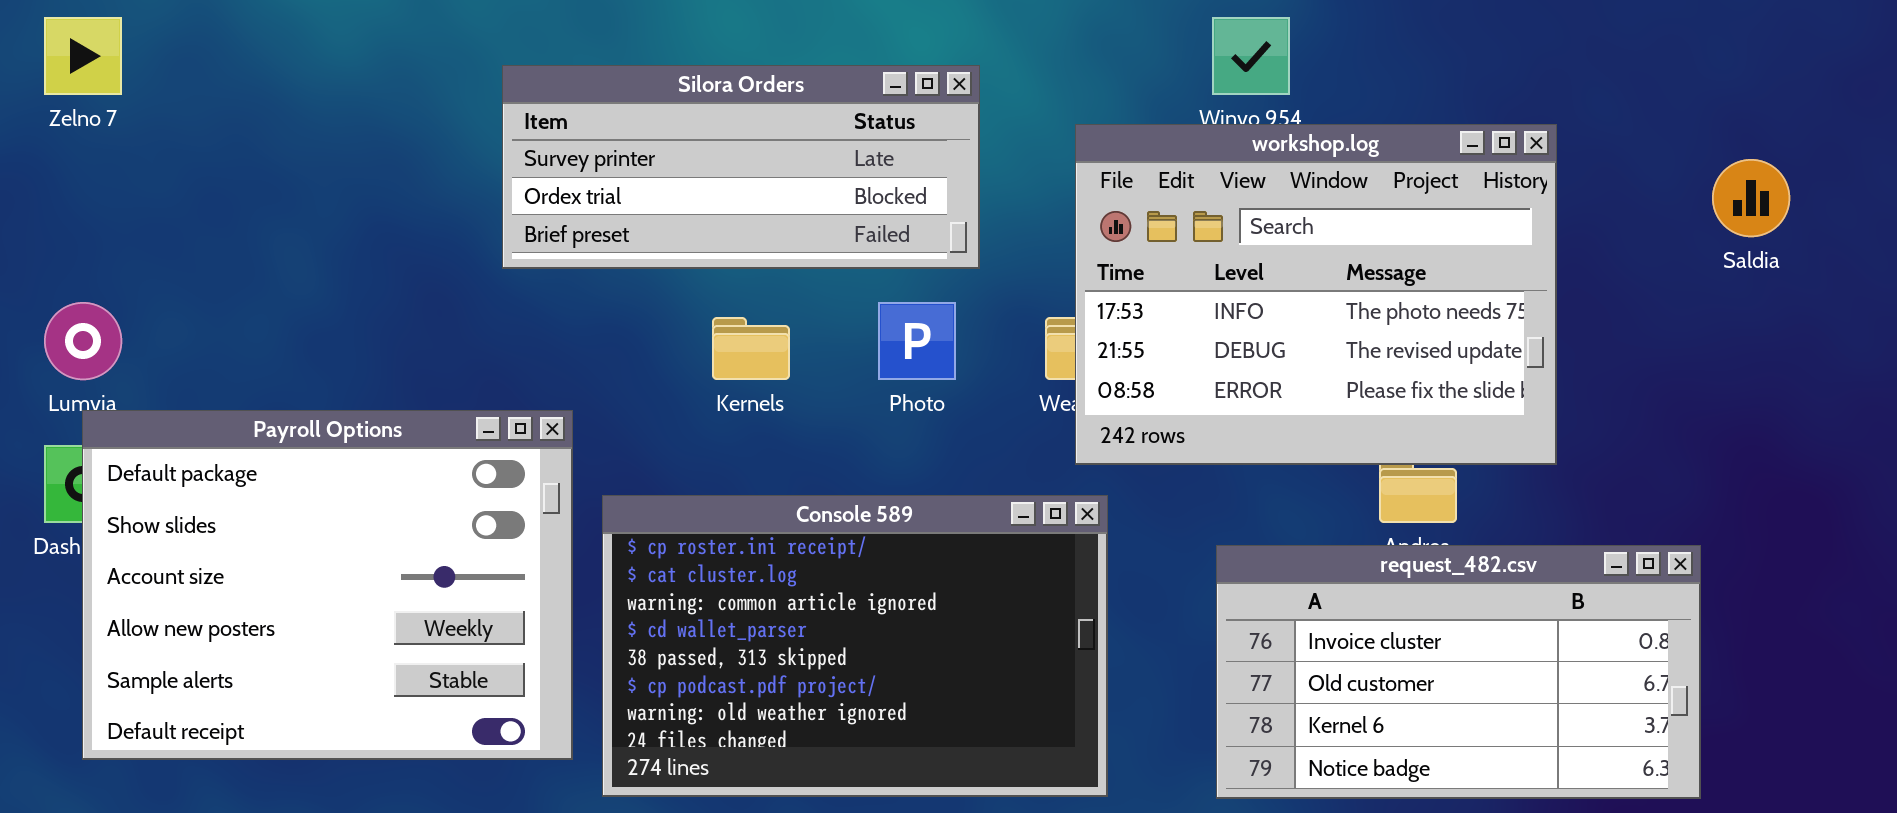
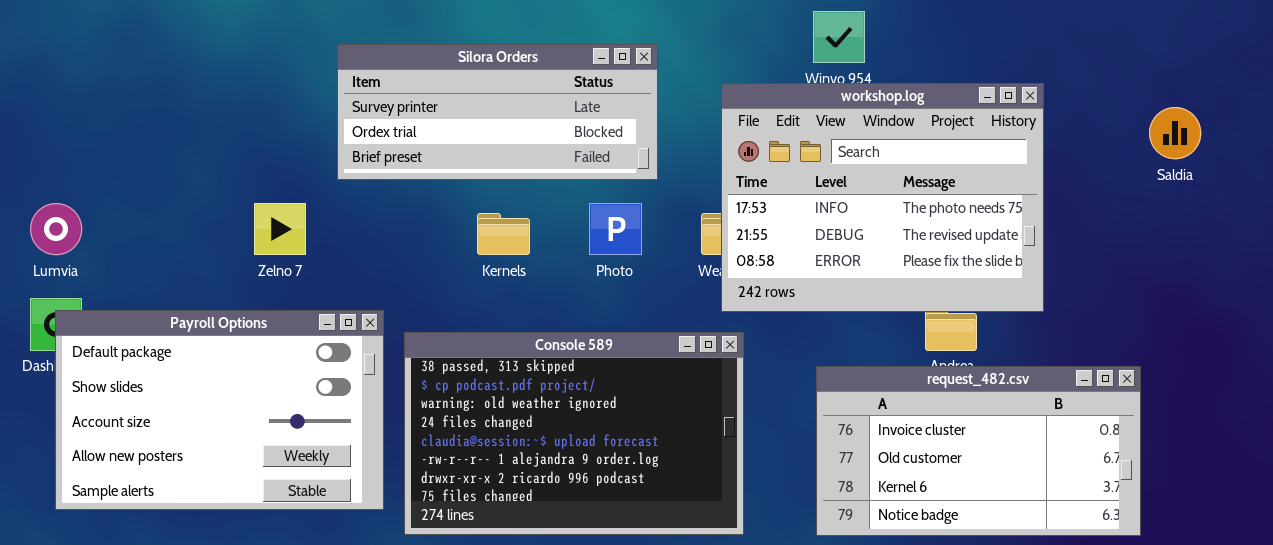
Zelno 7: [44,17,122,95] -> [254,203,306,255], moved
Payroll Options: [82,410,573,760] -> [55,310,384,510], resized
Console 589: [602,495,1108,797] -> [404,332,744,535], scrolled down 4 rows

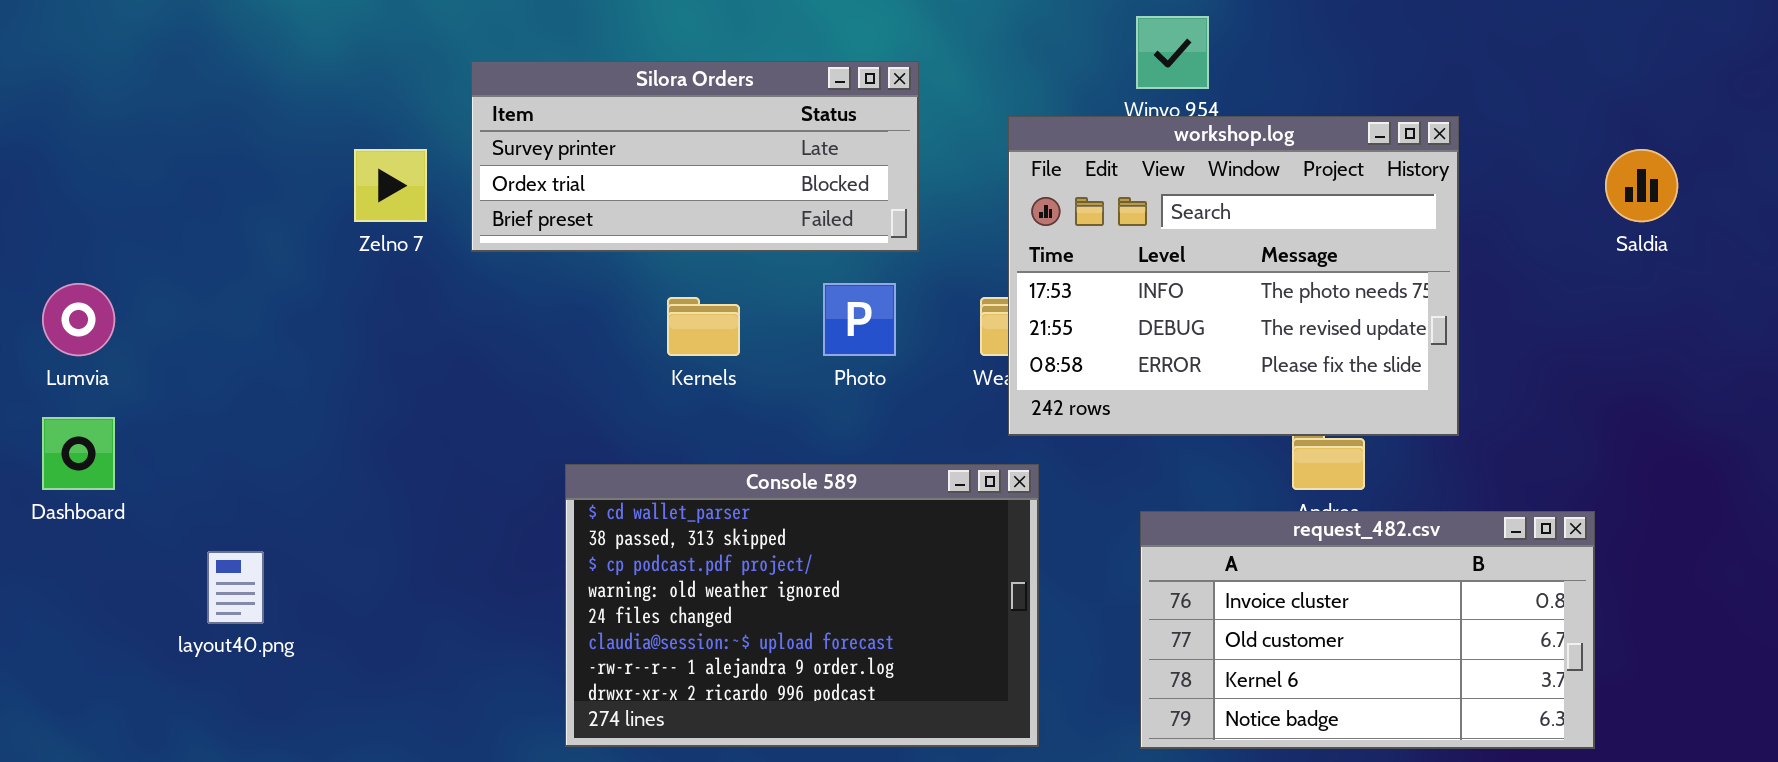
Zelno 7: [254,203,306,255] -> [354,149,427,222], moved
Payroll Options: [55,310,384,510] -> none, closed
Console 589: [404,332,744,535] -> [565,464,1039,747], scrolled up 1 row

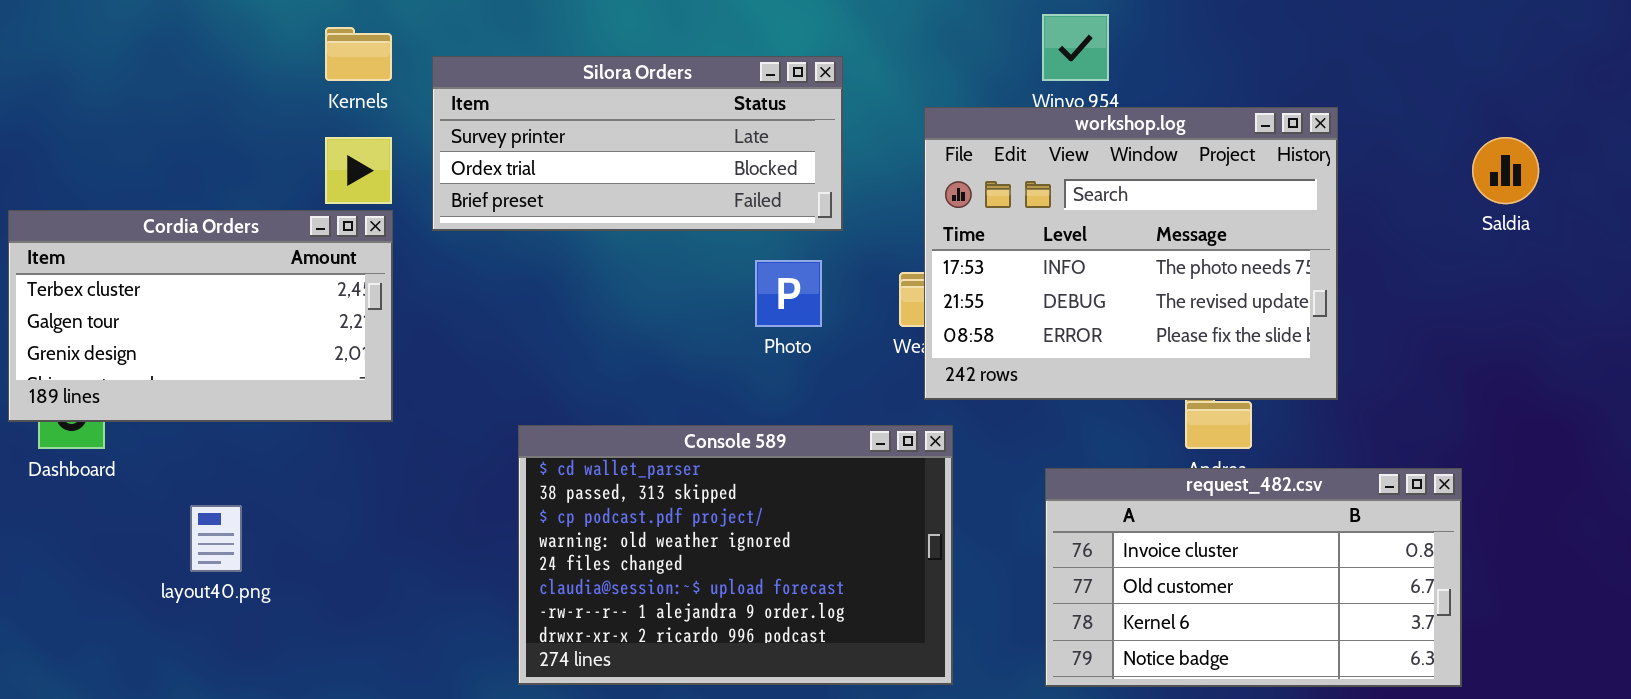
Cordia Orders: none -> [8,210,393,422], opened
Kernels: [667,297,740,356] -> [325,27,392,81], moved

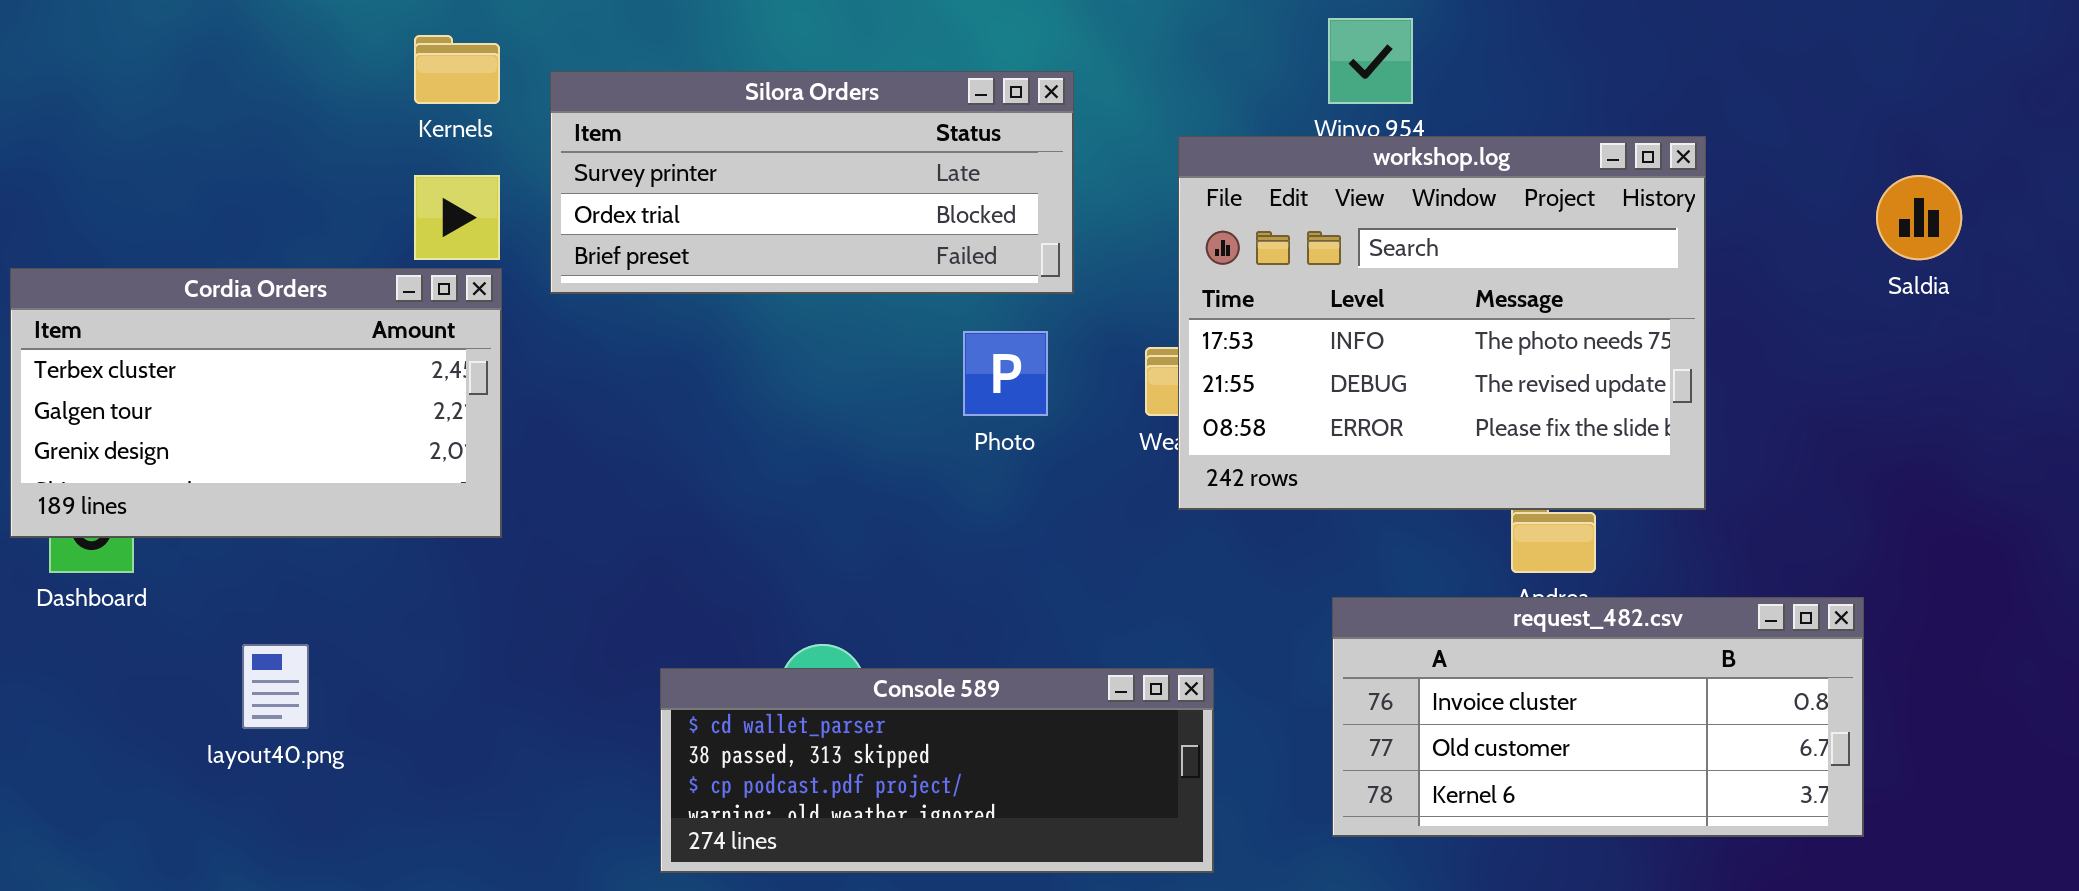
Console 589: [518,425,953,685] -> [660,668,1214,873], resized
request_482.csv: [1045,468,1462,687] -> [1332,597,1864,837], resized

